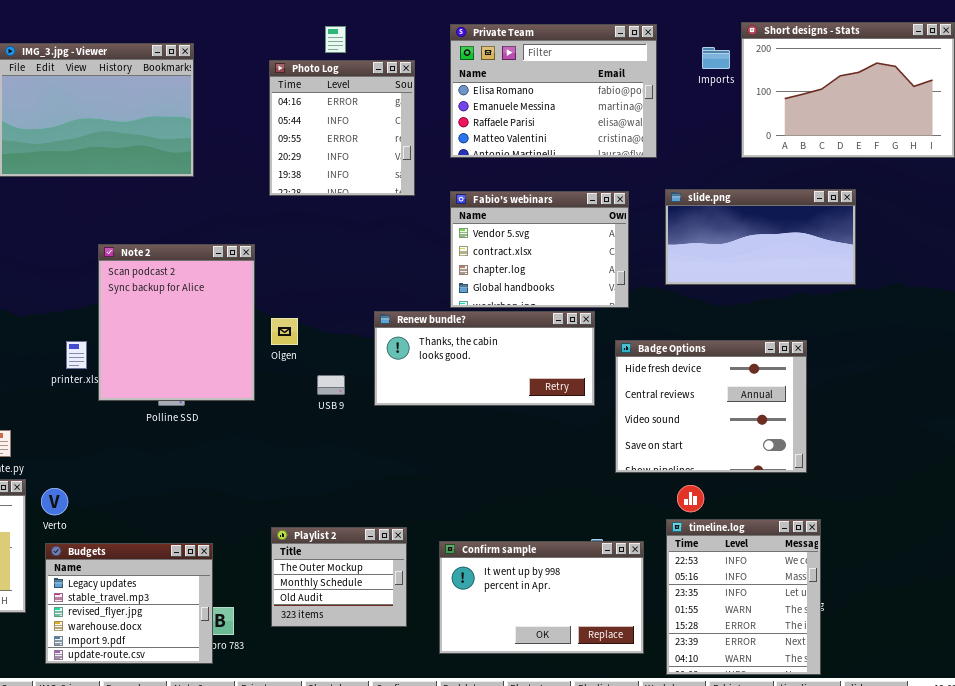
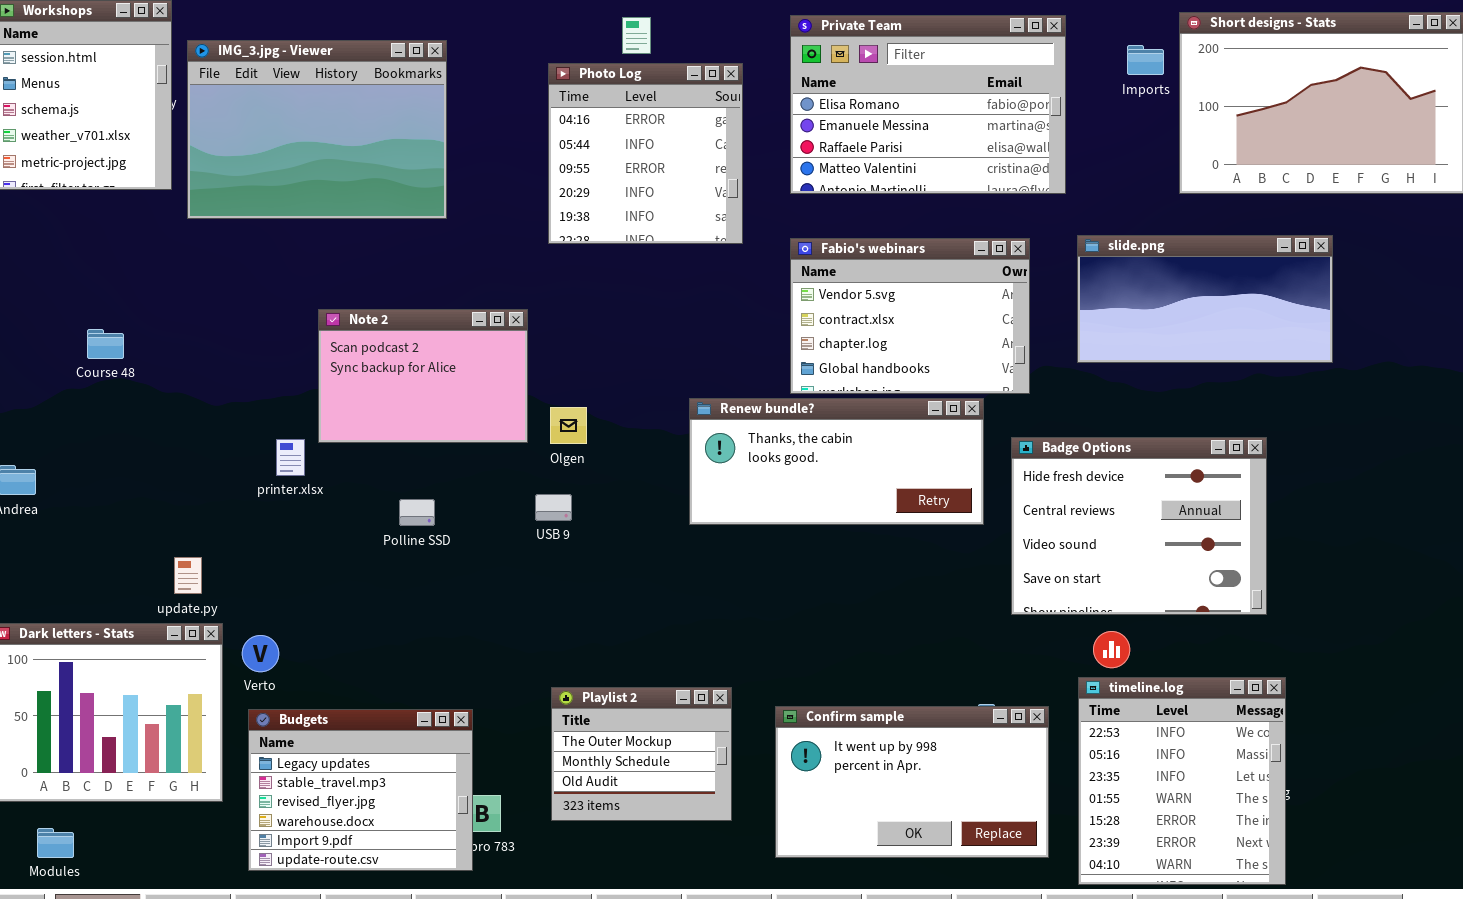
Note 2: [98,244,255,401] -> [318,309,528,443], resized
USB 9: [317,375,345,395] -> [535,494,572,521], moved

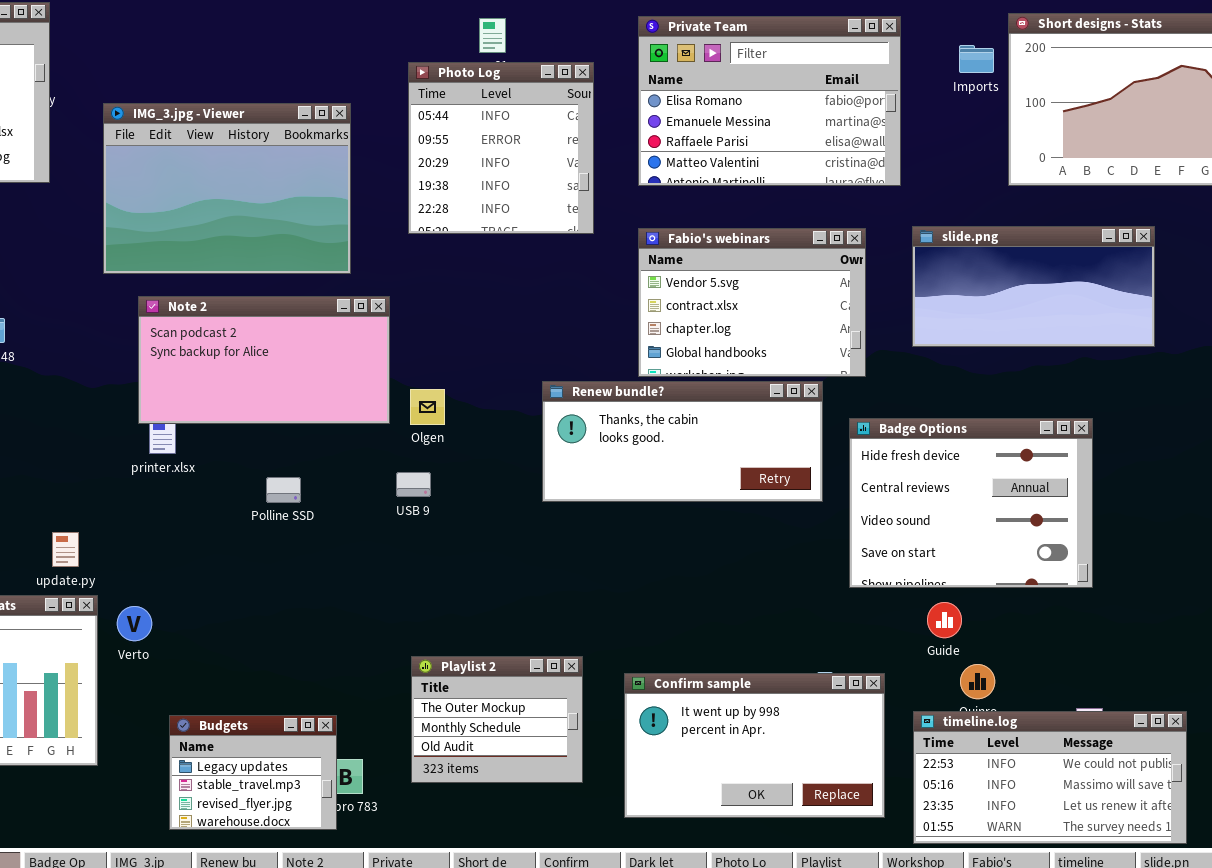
IMG_3.jpg - Viewer: [187,40,447,219] -> [103,103,351,274], moved
Photo Log: [548,63,743,244] -> [408,62,594,234], scrolled down 1 row
Note 2: [318,309,528,443] -> [138,296,390,424], resized
timeline.log: [1078,677,1286,885] -> [913,711,1187,844], resized
Budgets: [248,709,473,871] -> [169,715,337,830], resized

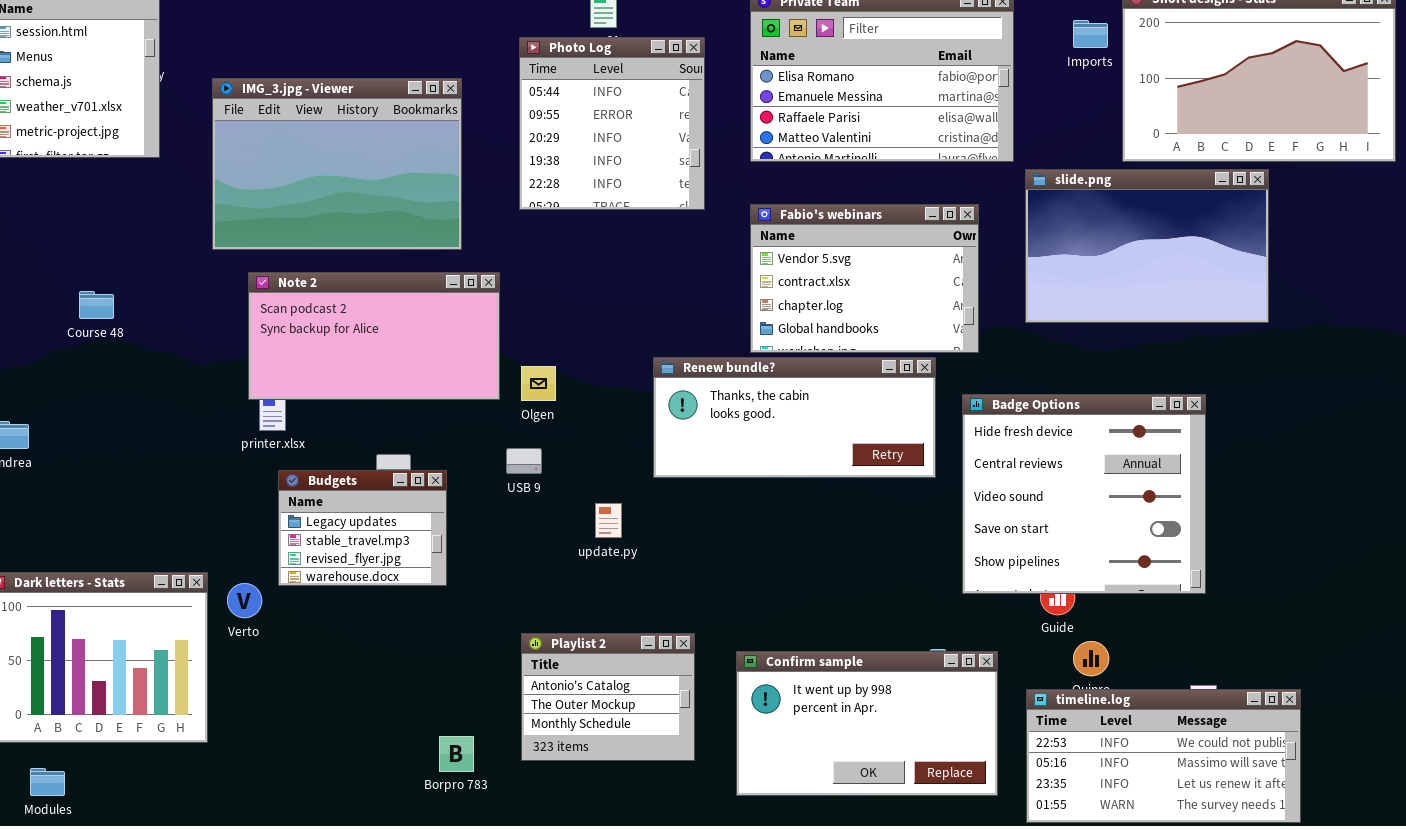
slide.png: [912,226,1155,347] -> [1025,169,1269,323], resized
Badge Options: [849,418,1093,588] -> [962,394,1206,594], resized
update.py: [52,532,79,567] -> [595,503,622,538], moved
Playlist 2: [411,656,583,783] -> [521,633,695,761], scrolled up 1 row
Budgets: [169,715,337,830] -> [278,470,447,586], moved

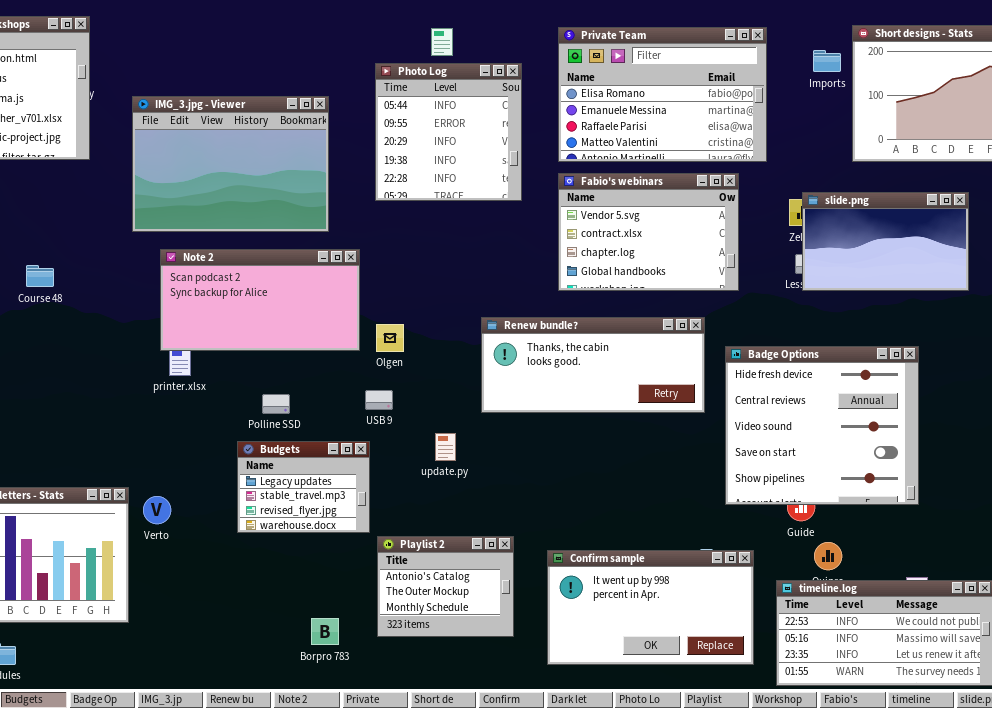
slide.png: [1025,169,1269,323] -> [802,192,969,291], resized
Fabio's webinars: [750,204,979,353] -> [558,173,739,291], moved
Budgets: [278,470,447,586] -> [237,441,370,533], moved

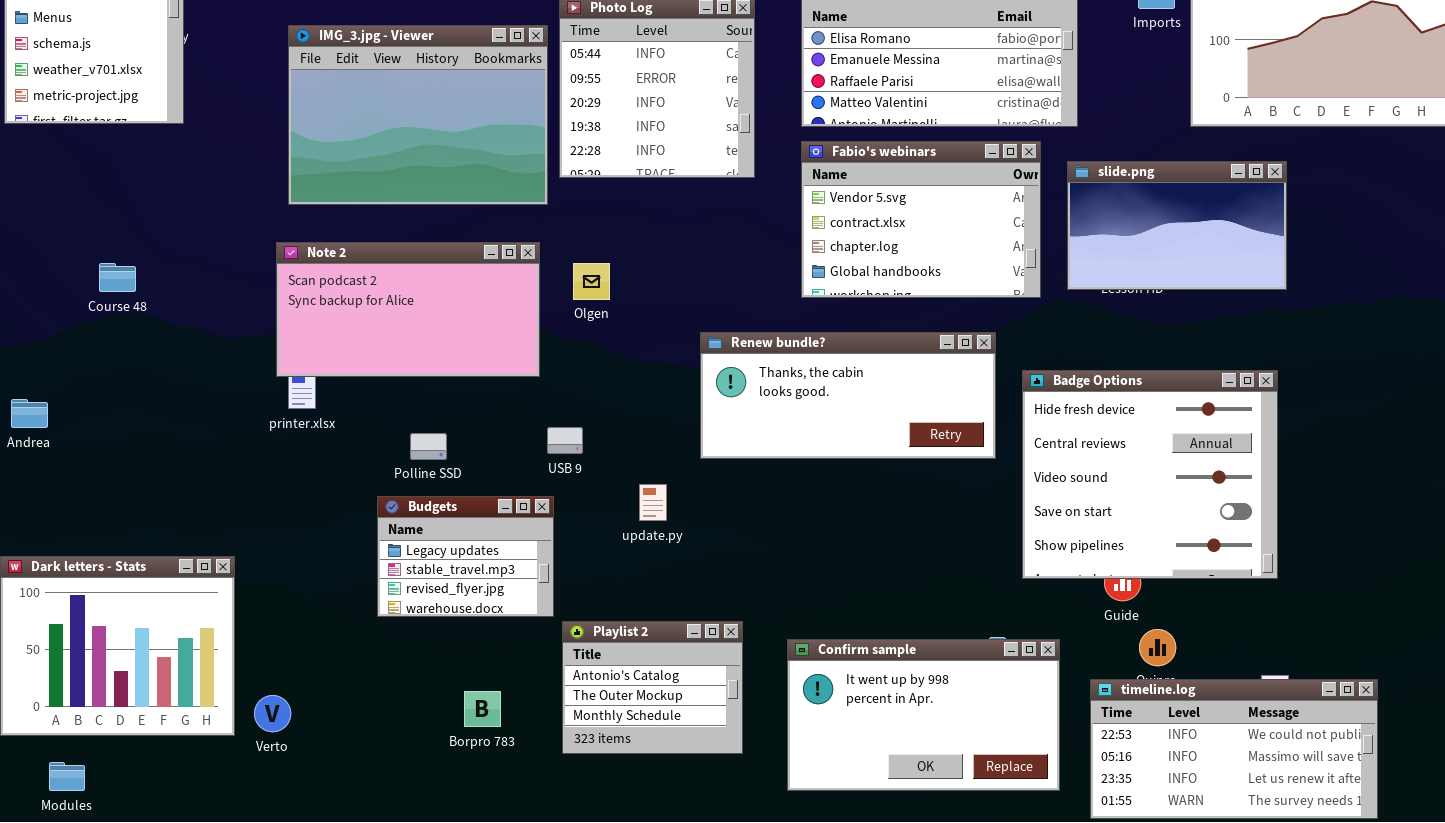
IMG_3.jpg - Viewer: [132,96,329,232] -> [288,25,548,205], moved
slide.png: [802,192,969,291] -> [1067,161,1287,290], moved
Olgen: [376,324,404,352] -> [573,263,610,300], moved
Verto: [143,496,171,524] -> [254,695,291,732], moved
Borpro 783: [311,618,339,645] -> [464,691,501,727], moved

